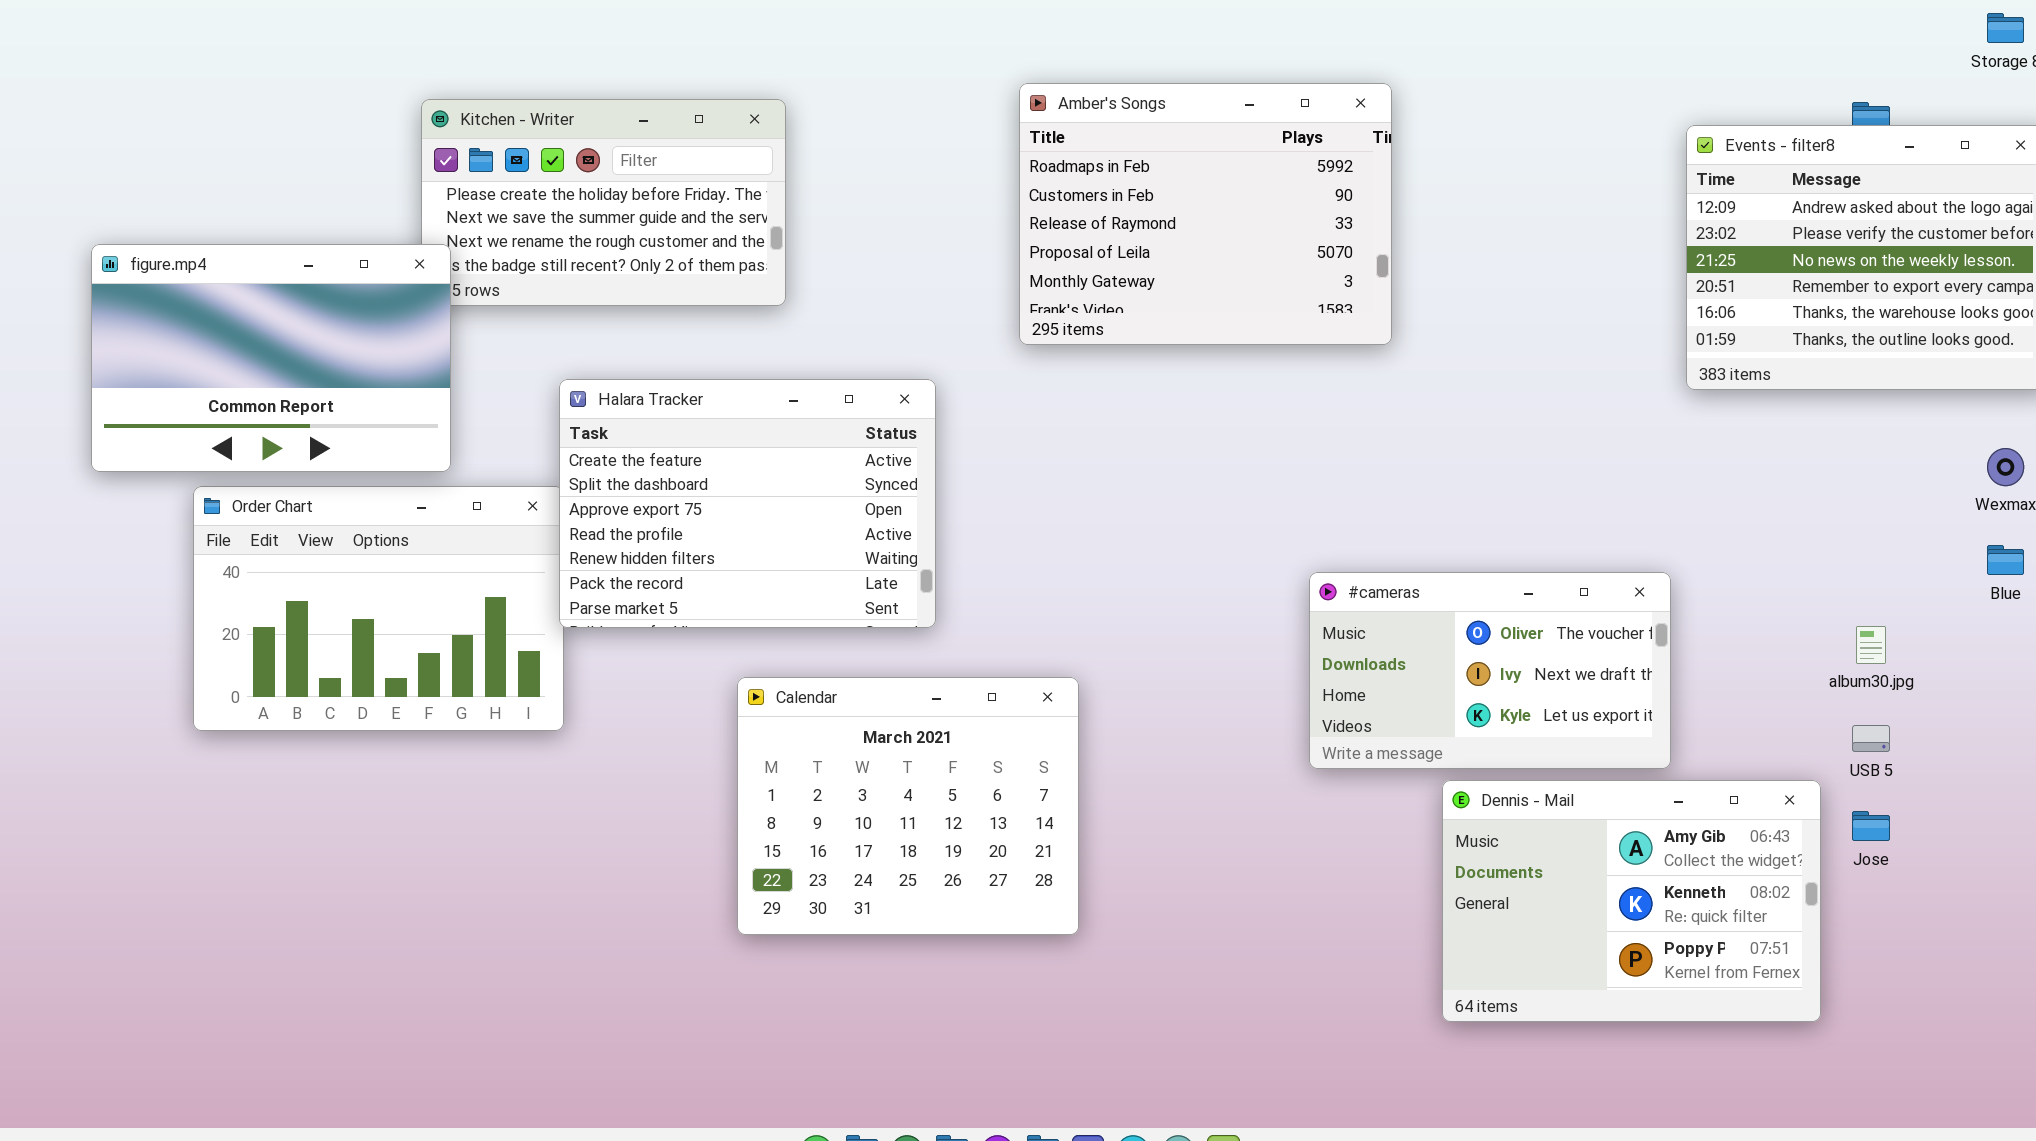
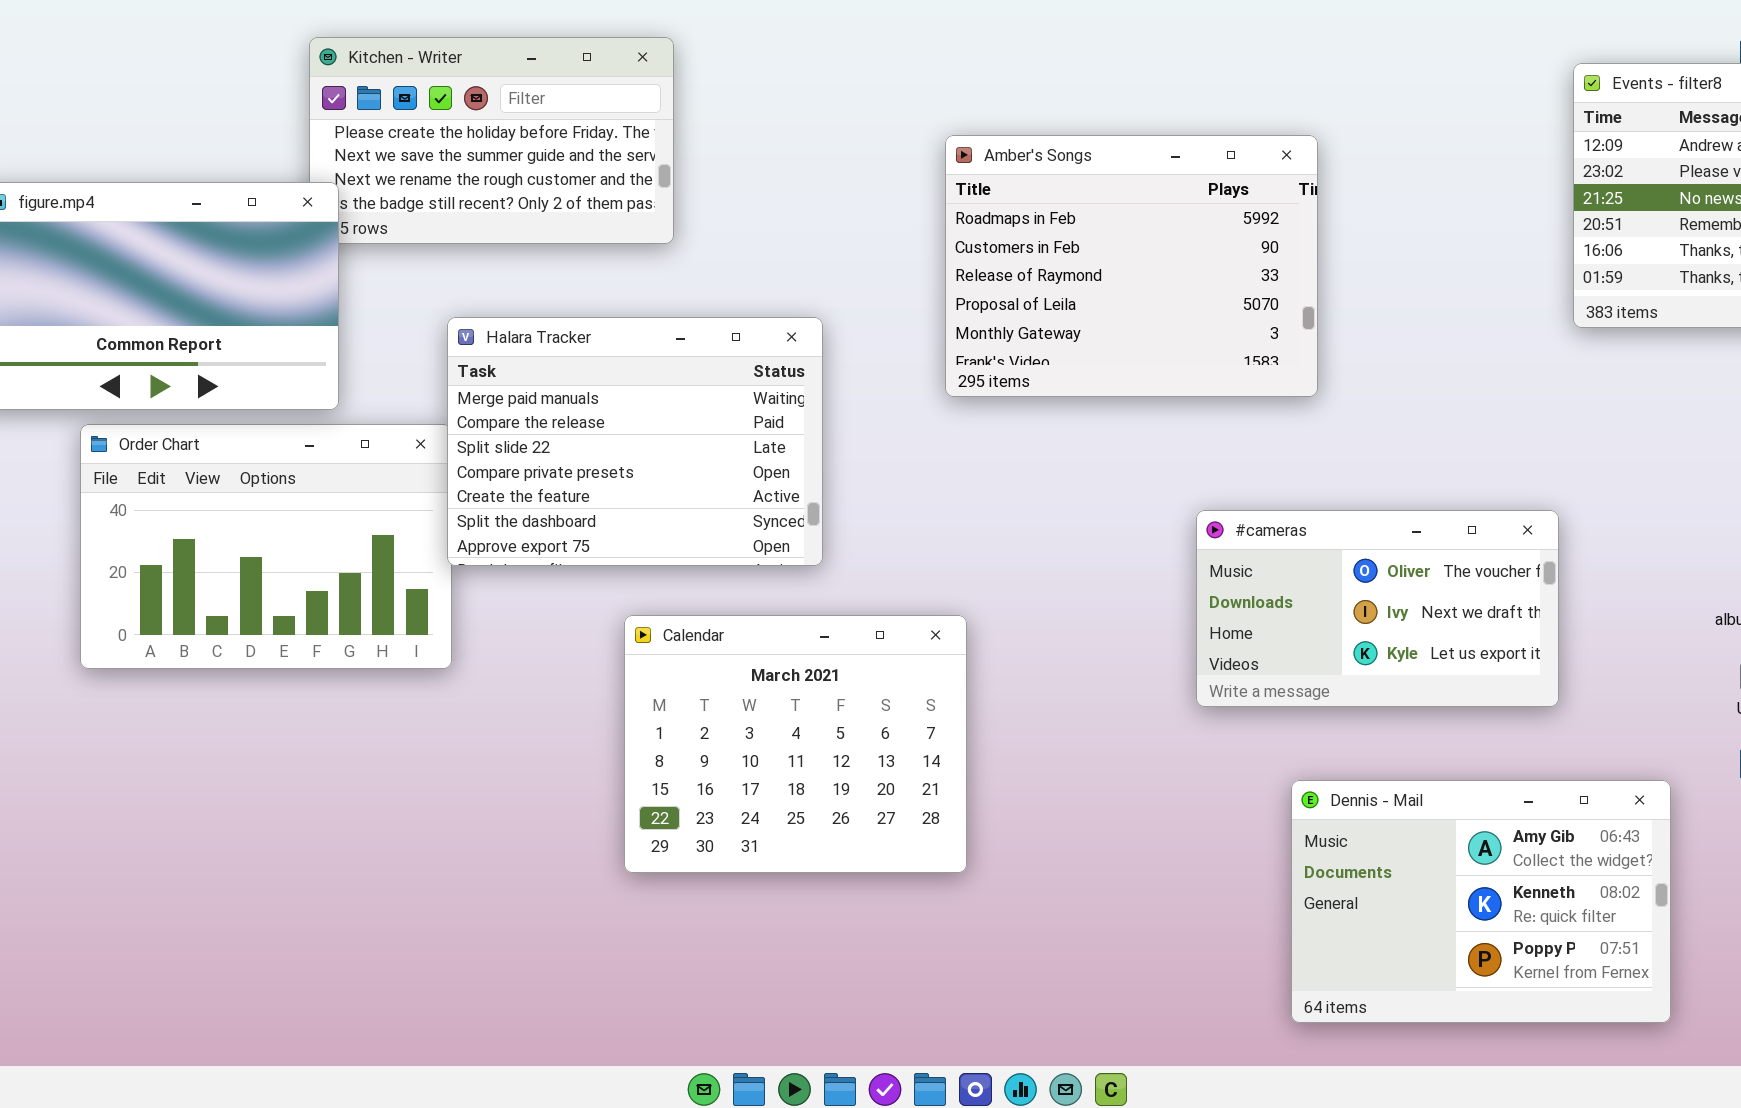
Amber's Songs: [1019,83,1392,345] -> [945,135,1318,397], moved
Halara Tracker: [559,379,936,628] -> [447,317,823,566], scrolled up 4 rows
Dennis - Mail: [1442,780,1821,1022] -> [1291,780,1671,1023], moved

